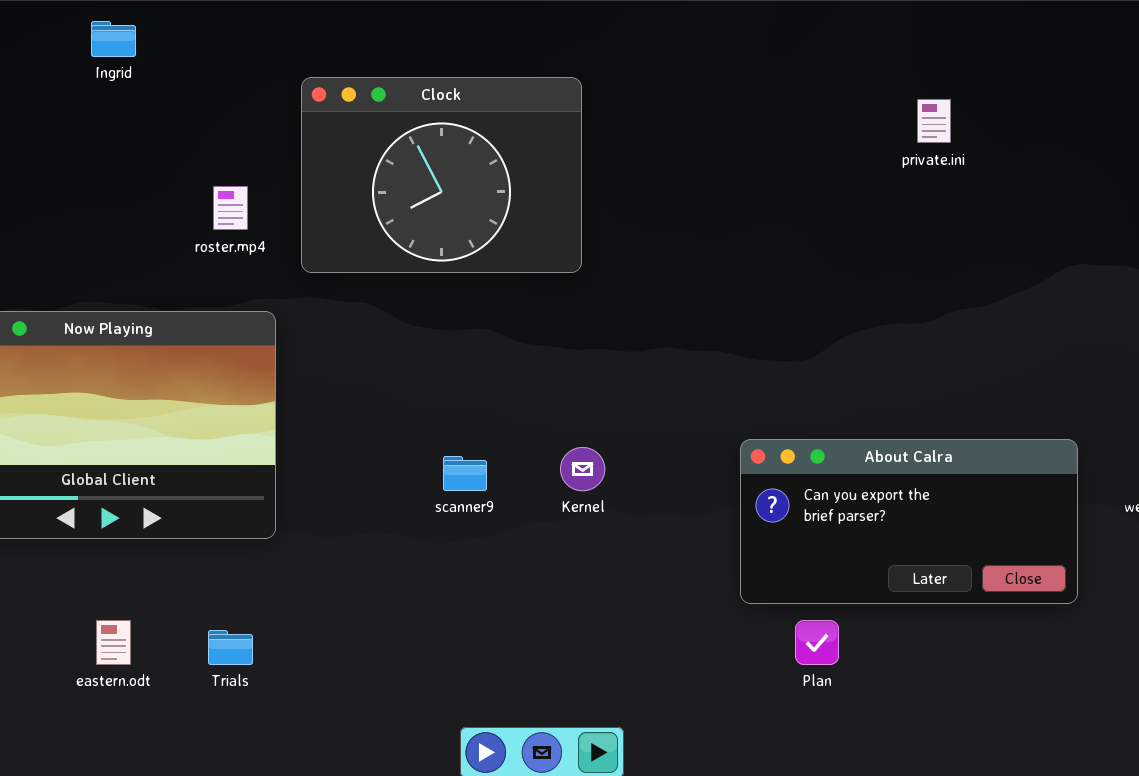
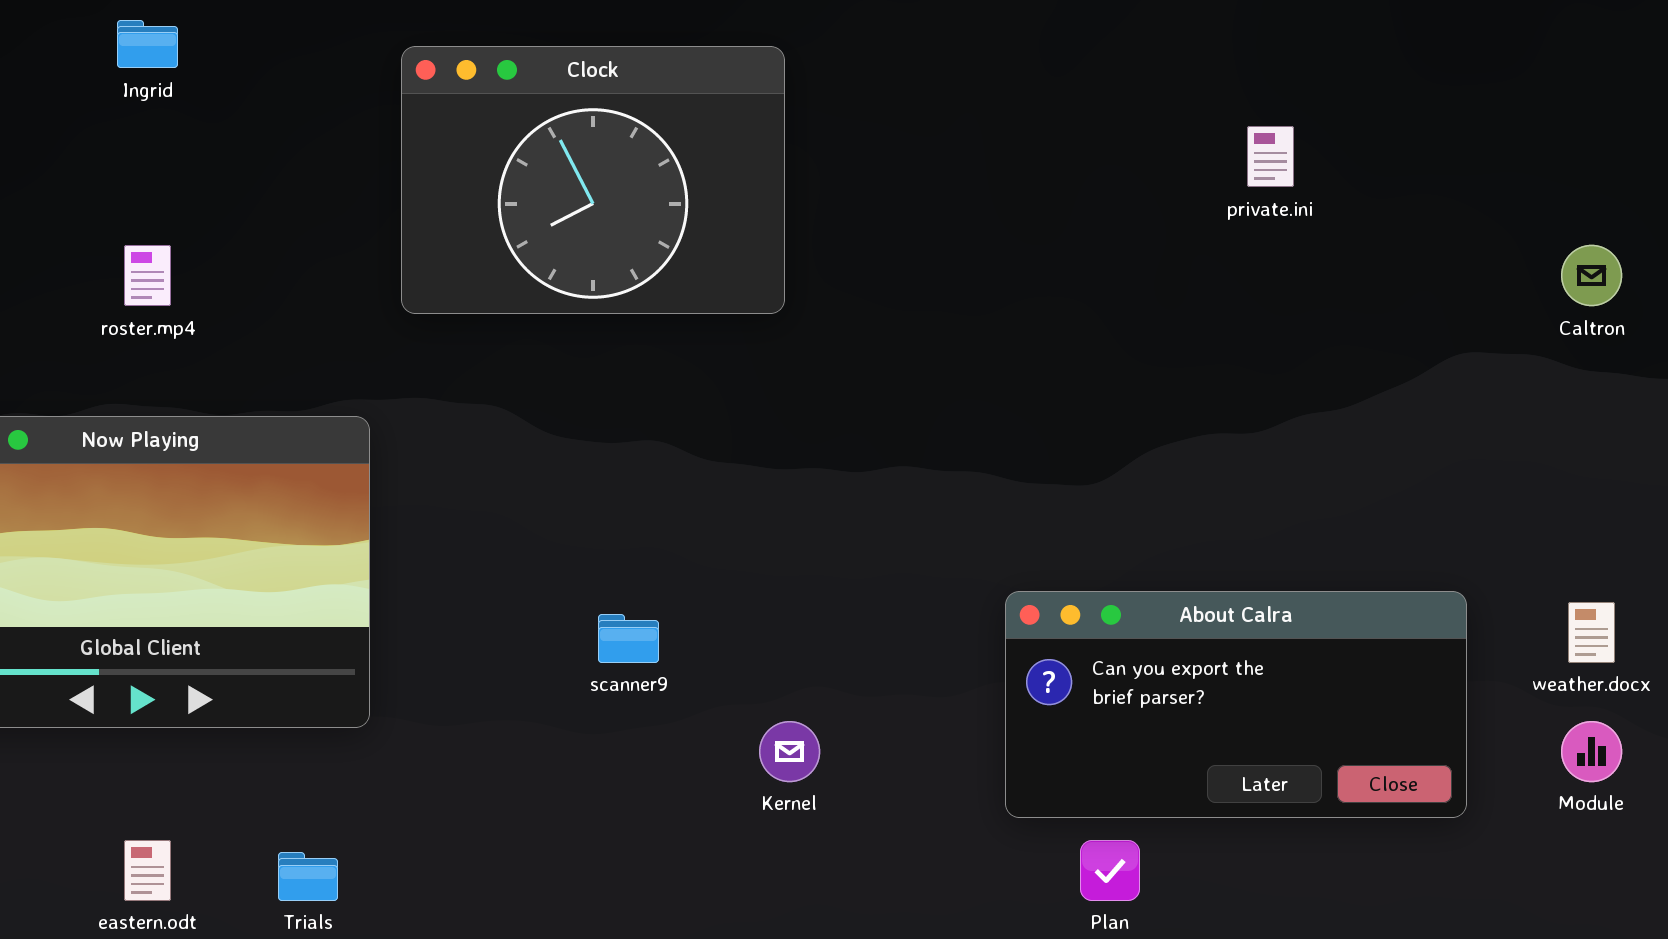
Clock: [301,77,582,273] -> [401,46,785,314], moved
roster.mp4: [213,186,248,230] -> [124,245,171,306], moved
Kernel: [560,447,605,491] -> [759,721,820,782], moved

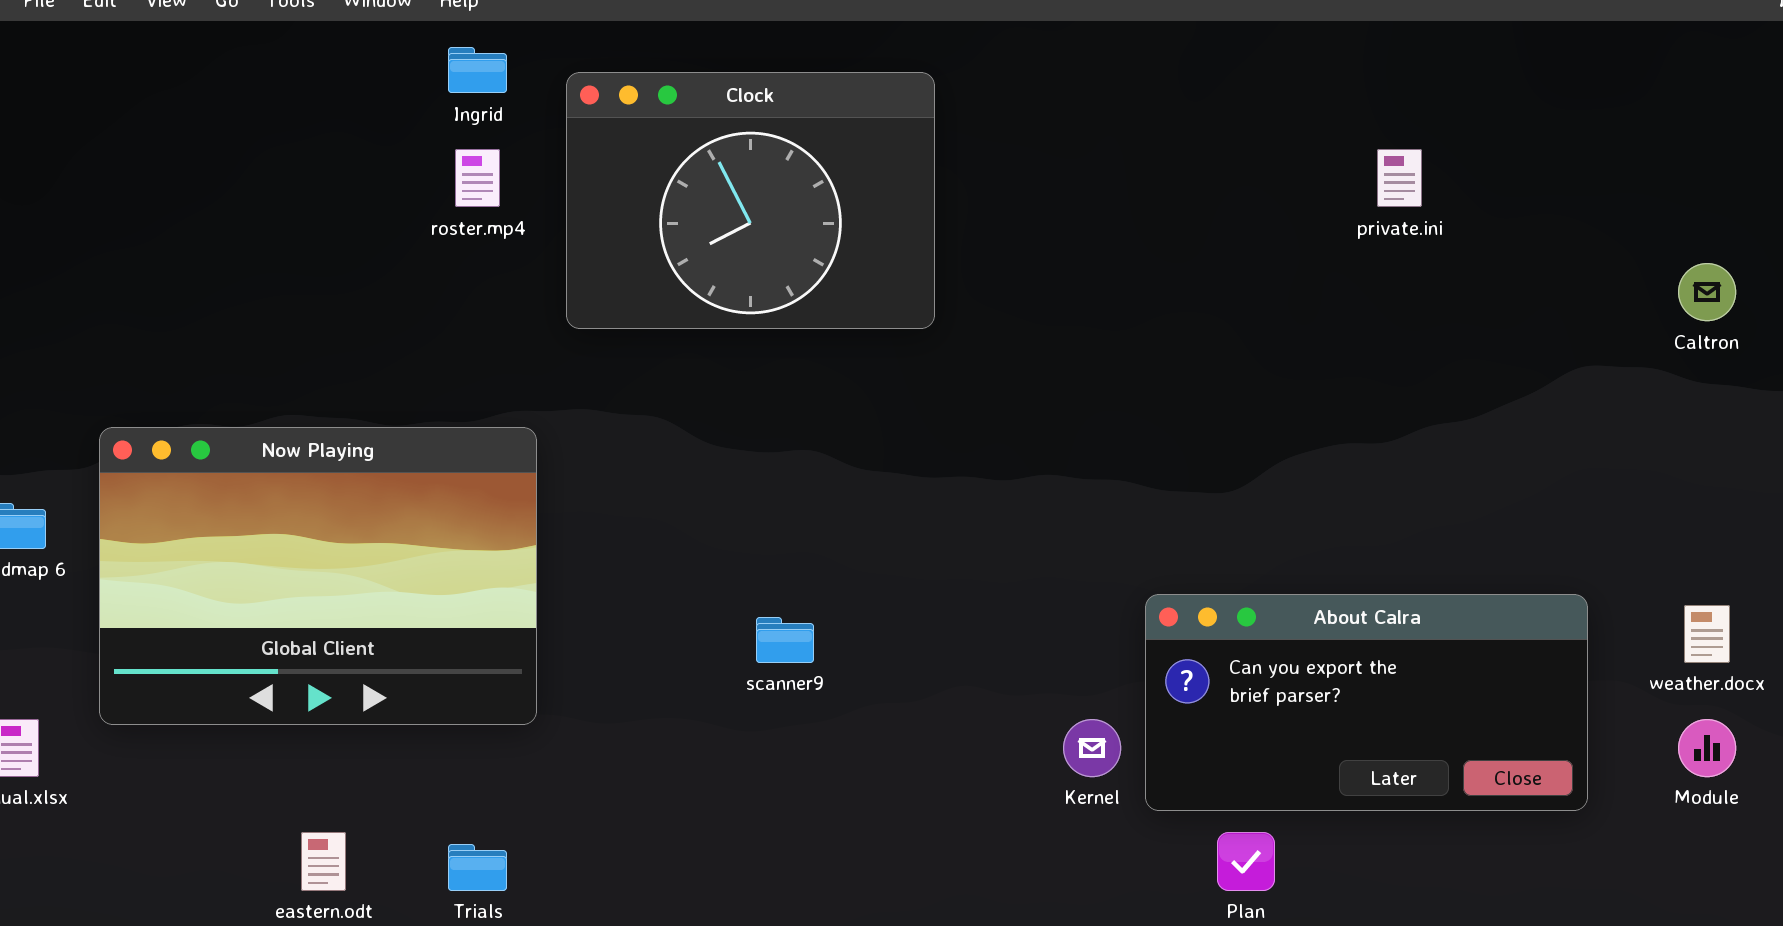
Ingrid: [117,20,178,68] -> [448,47,507,93], moved
roster.mp4: [124,245,171,306] -> [455,149,500,207], moved
Kernel: [759,721,820,782] -> [1063,719,1121,777], moved

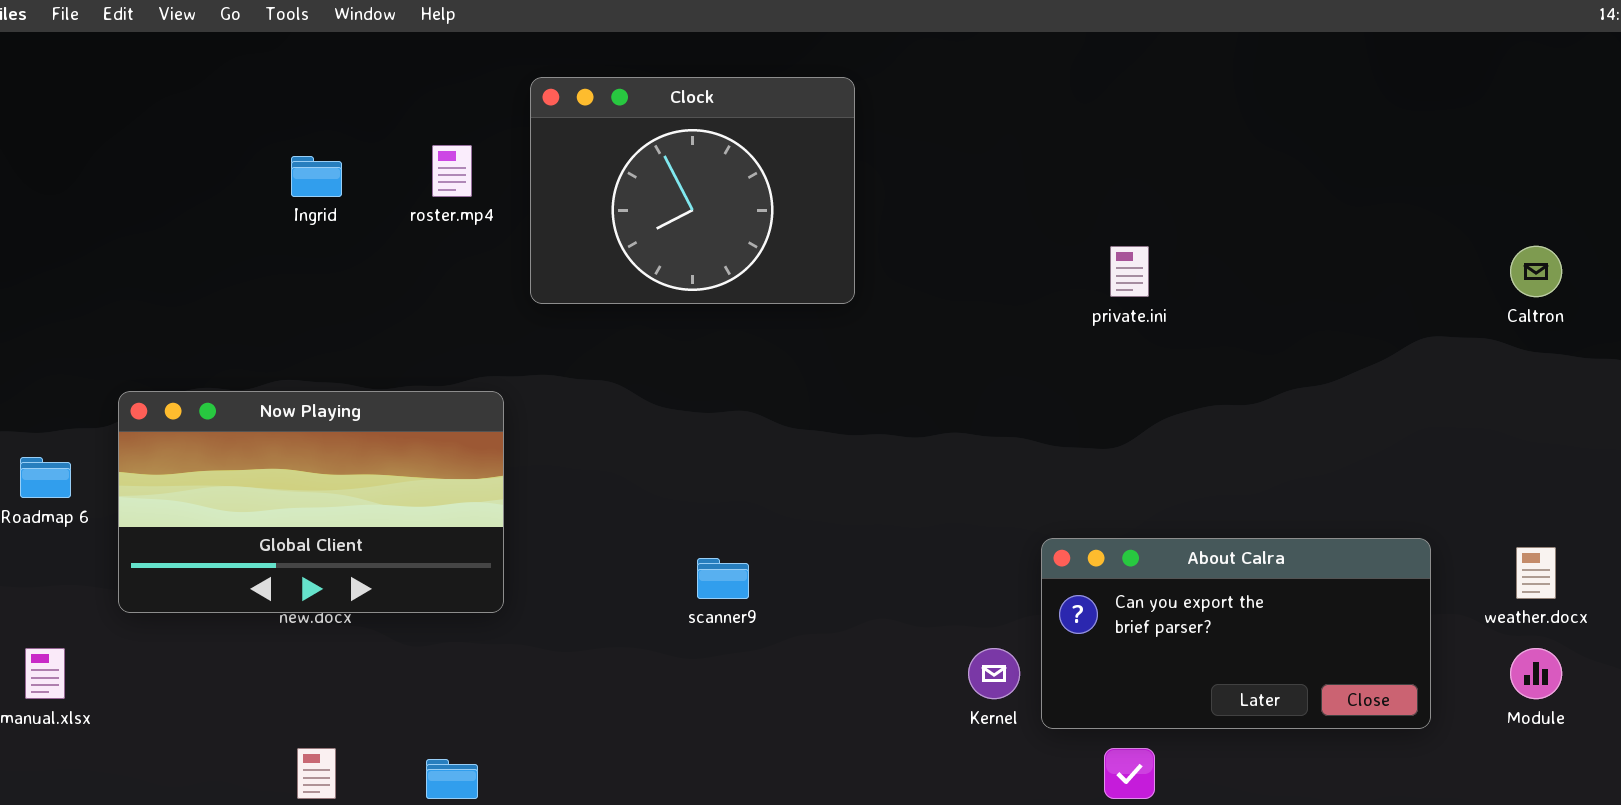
Ingrid: [448,47,507,93] -> [291,156,342,197], moved
private.ini: [1377,149,1422,207] -> [1110,246,1149,297], moved
Now Playing: [99,427,537,725] -> [118,391,504,613], resized

